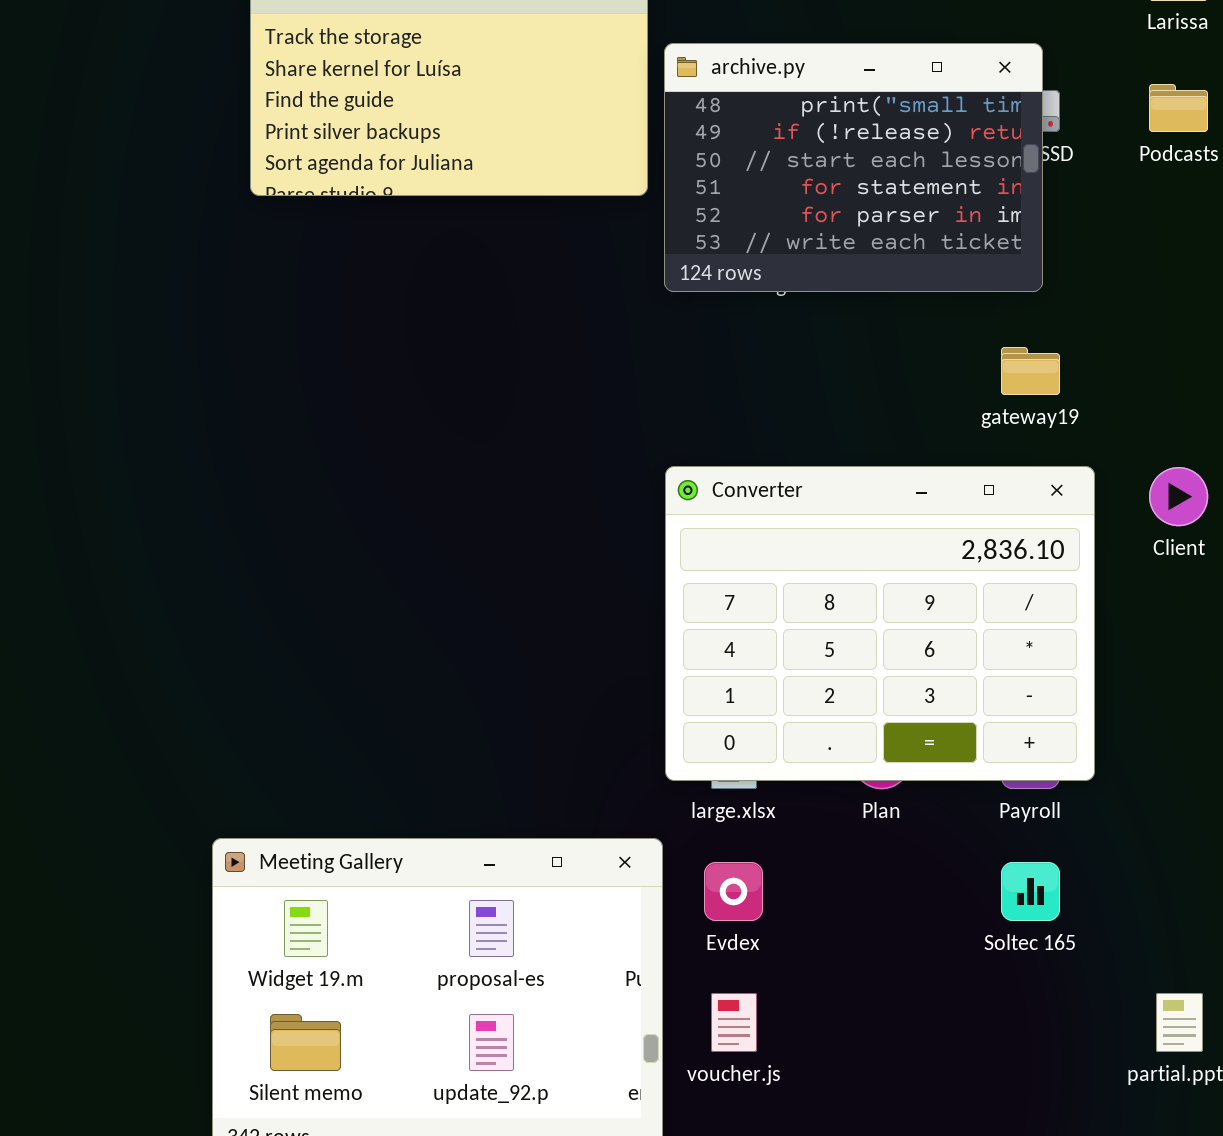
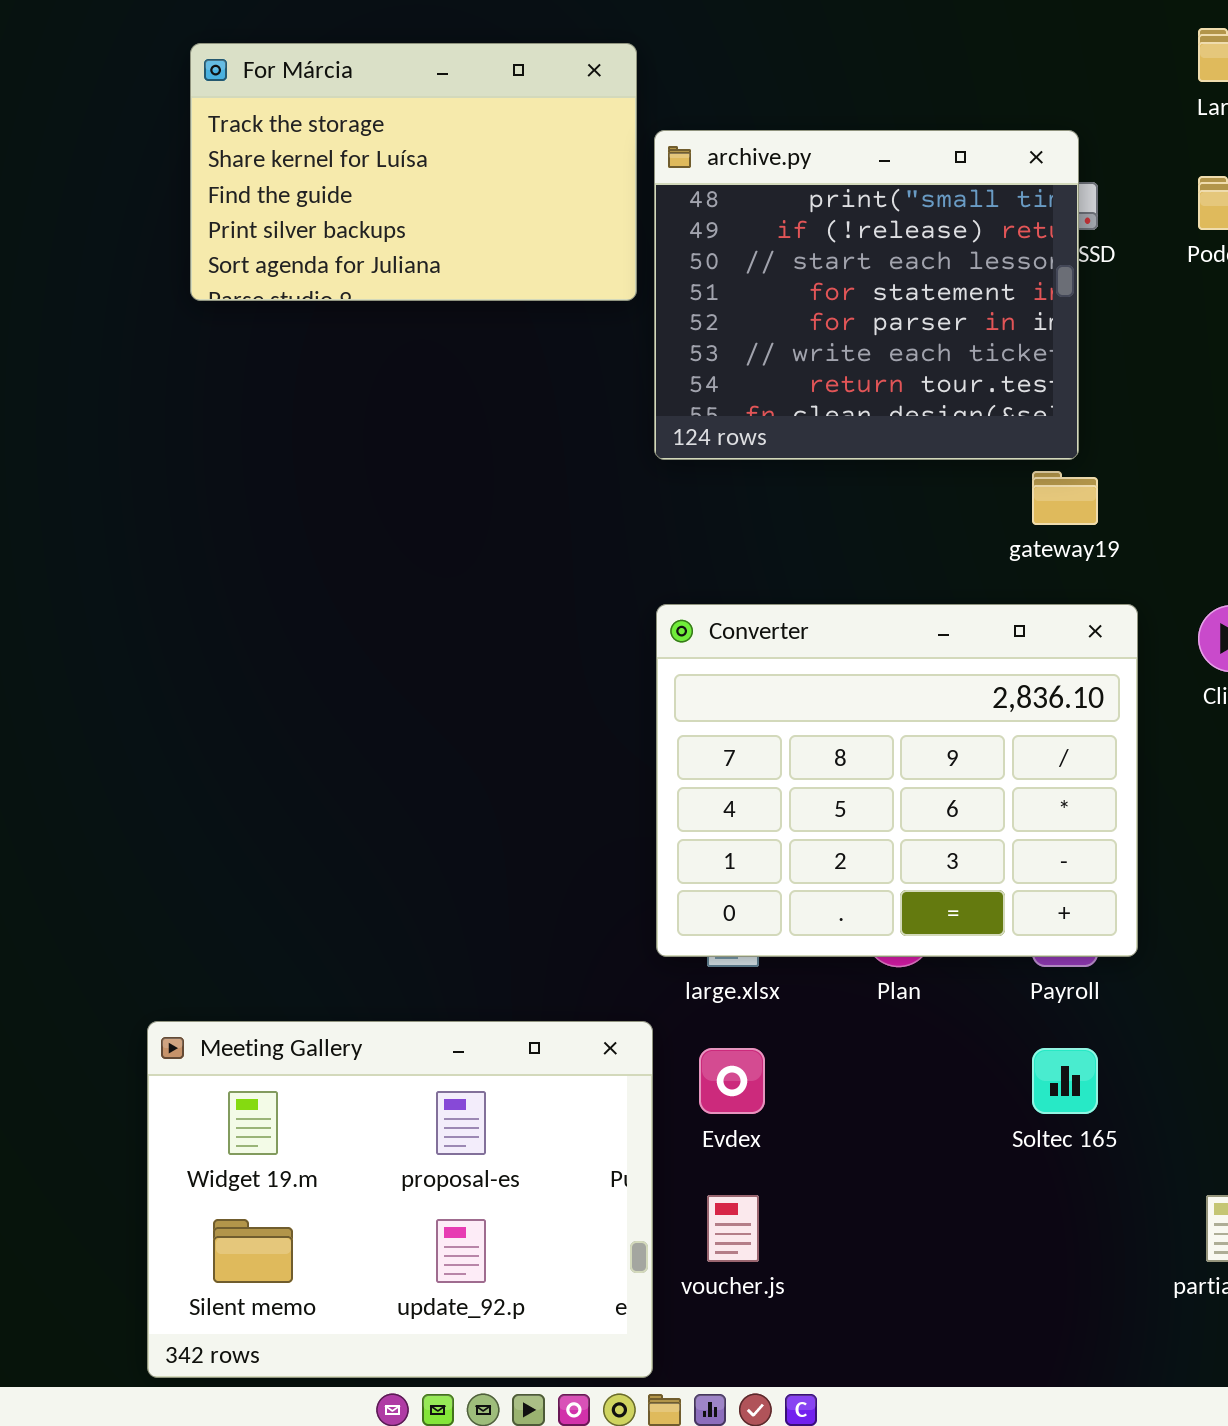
archive.py: [664,43,1043,292] -> [654,130,1079,460], resized

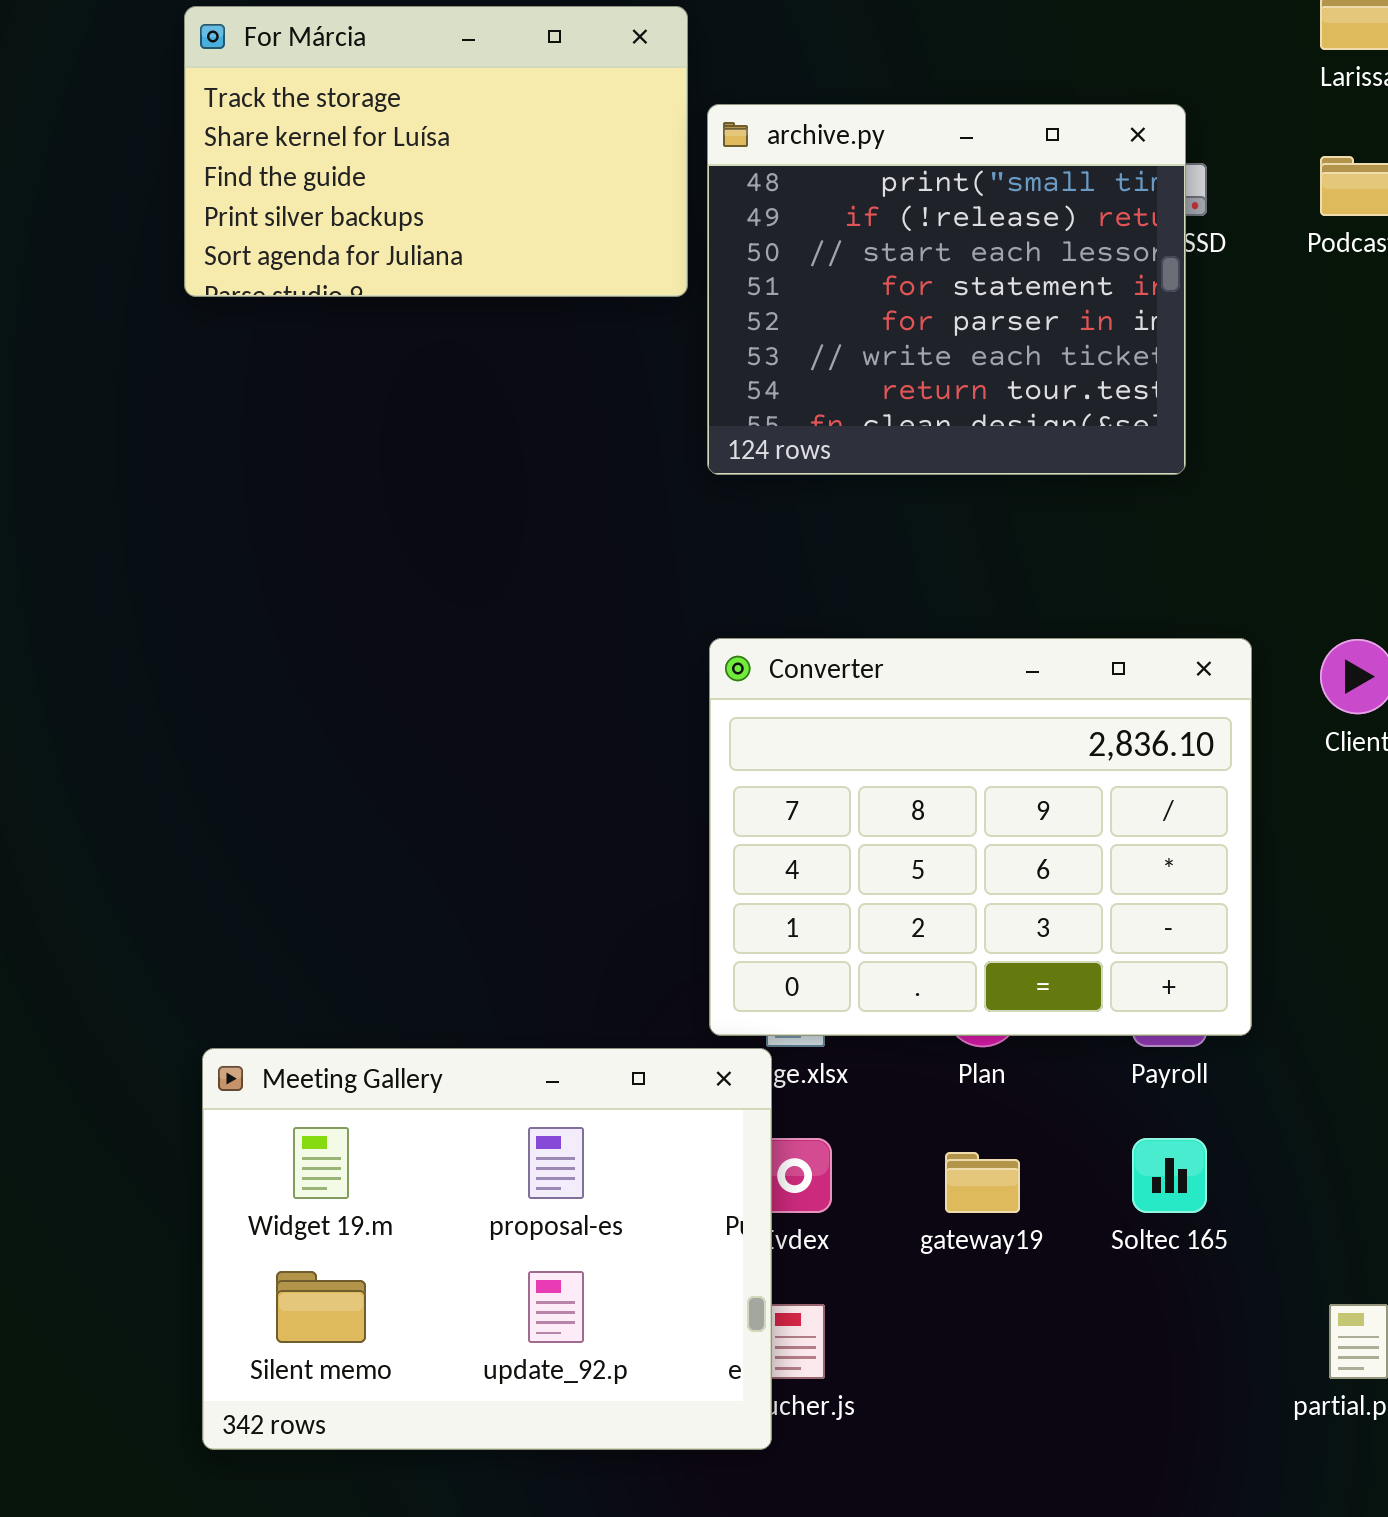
gateway19: [1032,471,1098,525] -> [945,1152,1020,1213], moved
Meeting Gallery: [147,1021,653,1378] -> [202,1048,772,1450], moved

